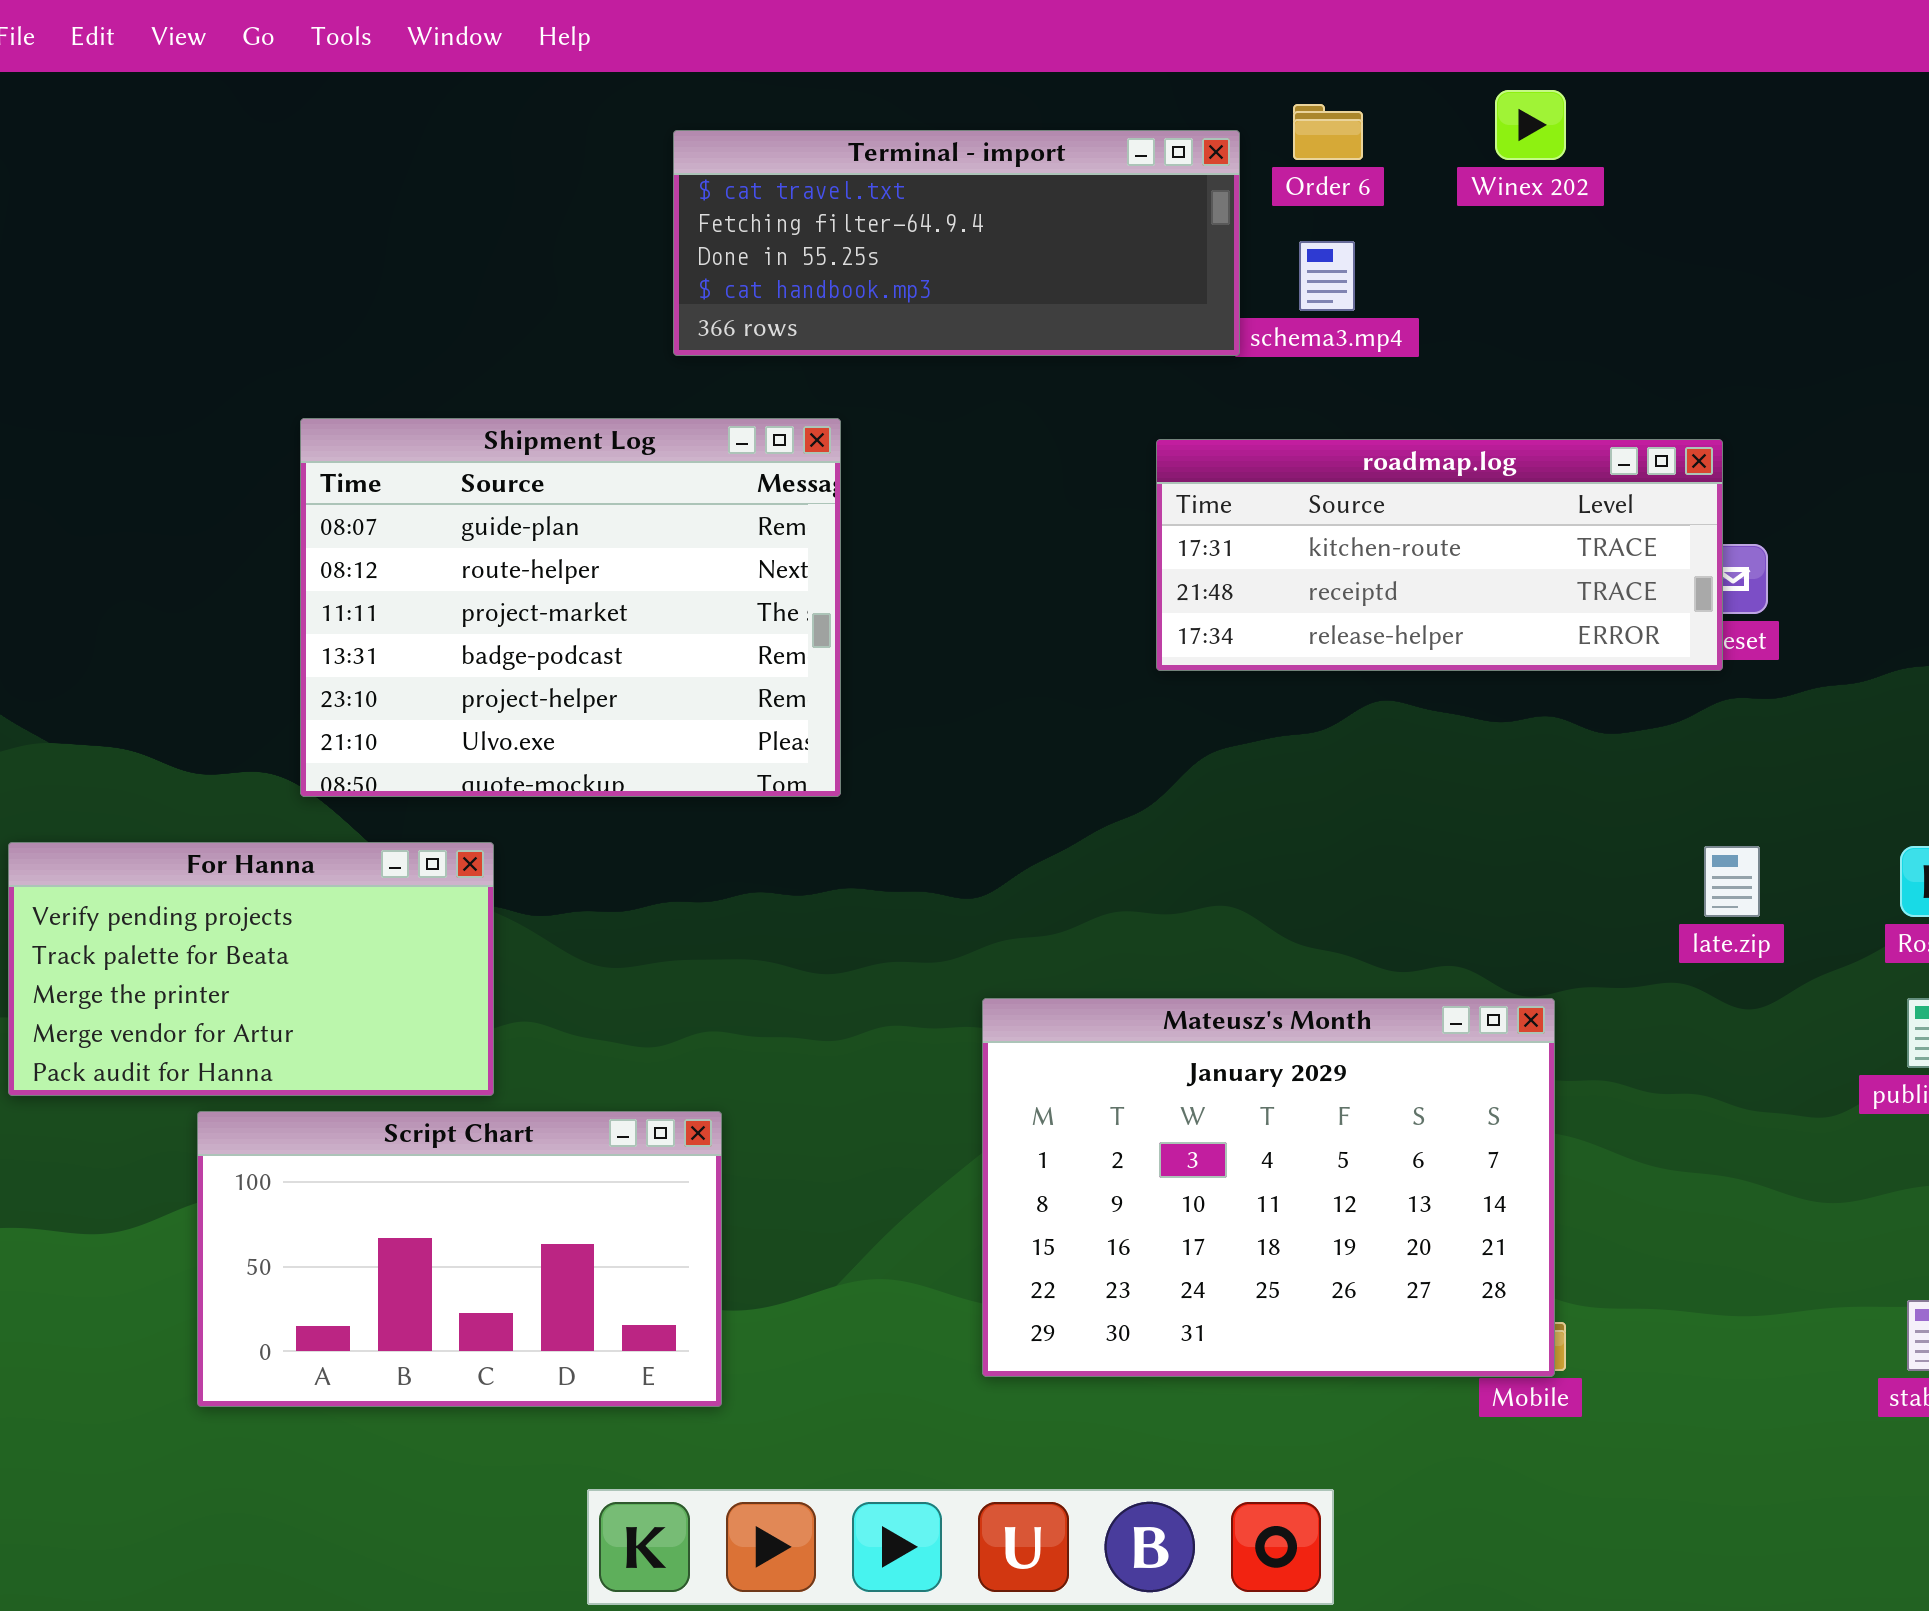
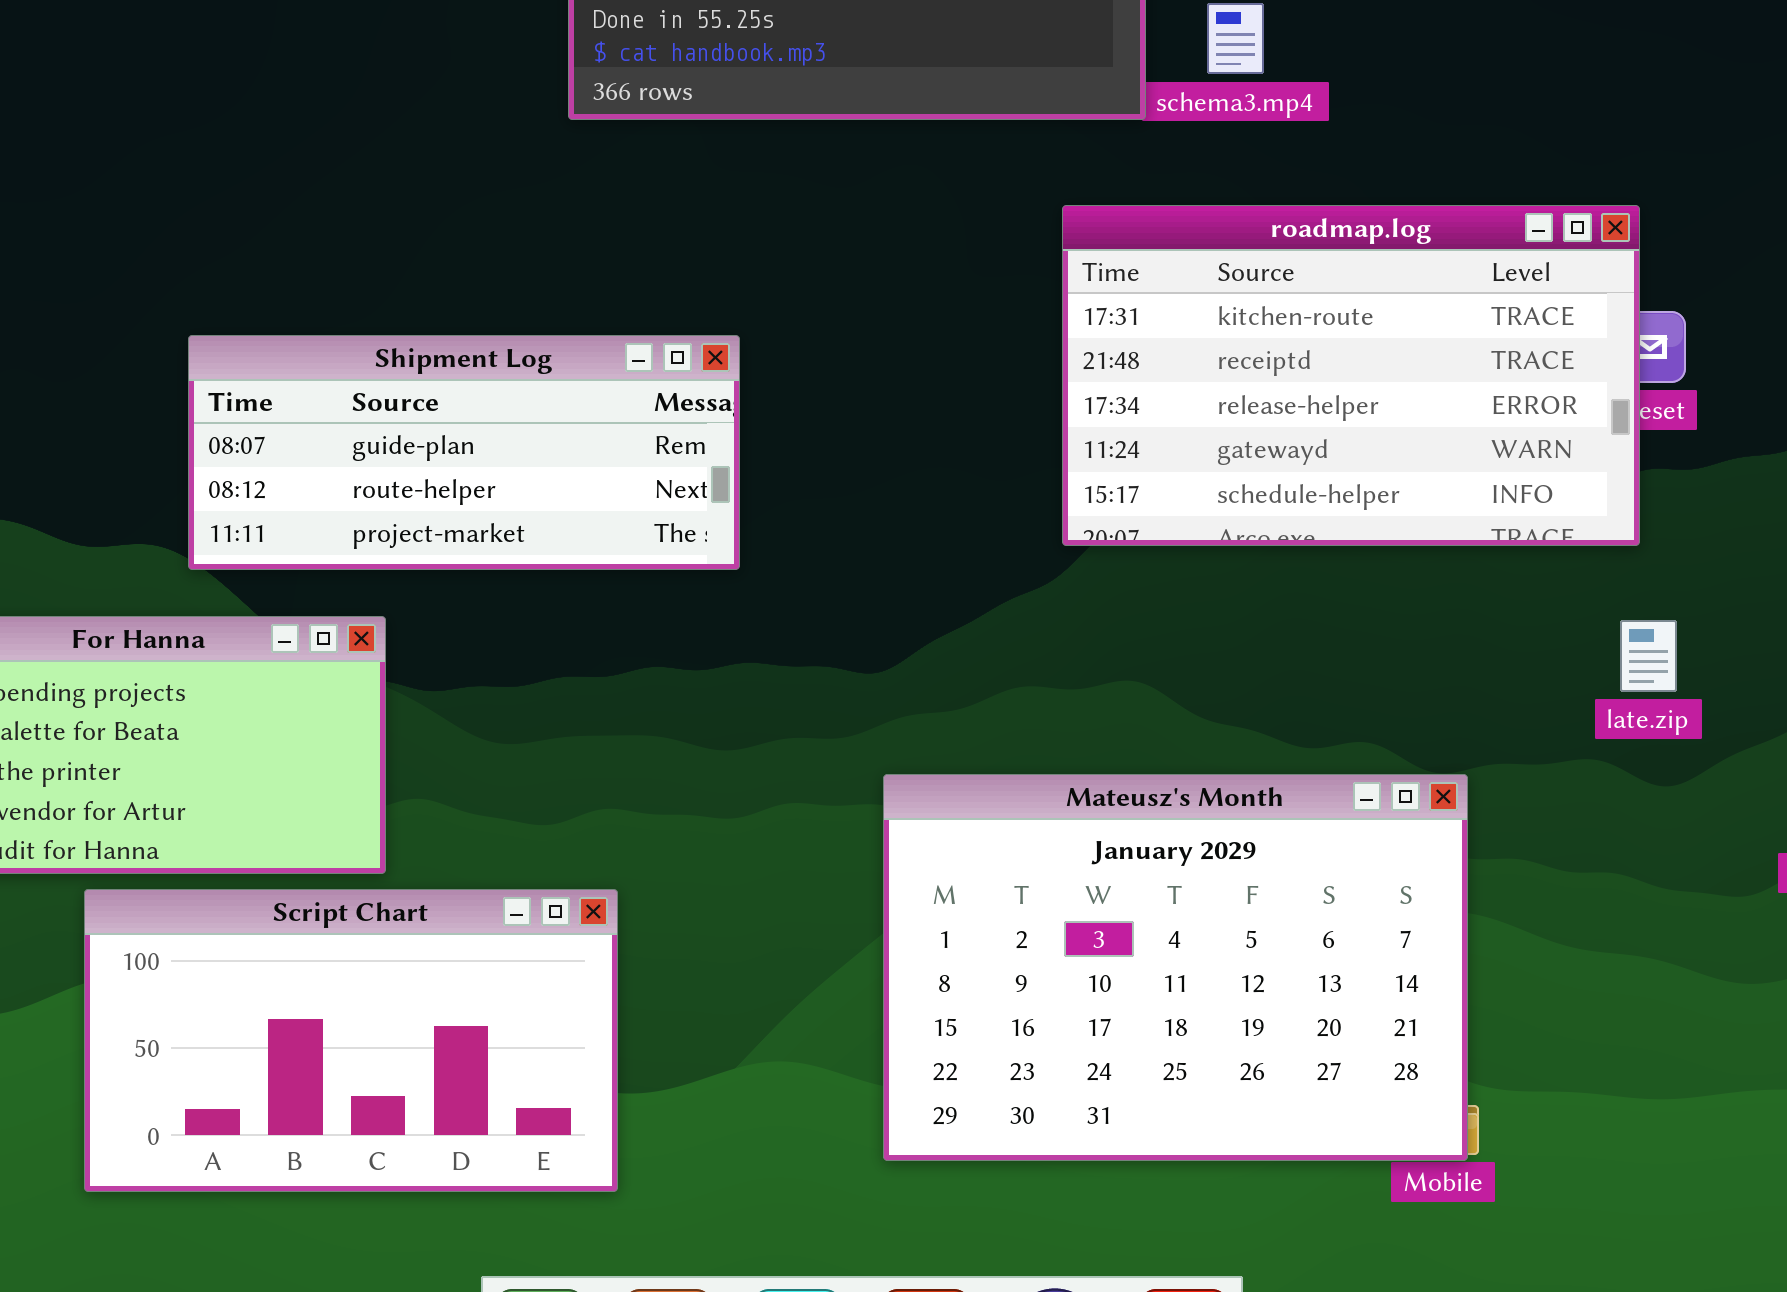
Shipment Log: [300,418,841,797] -> [188,335,740,570], resized
roadmap.log: [1156,439,1723,671] -> [1062,205,1640,546], resized

